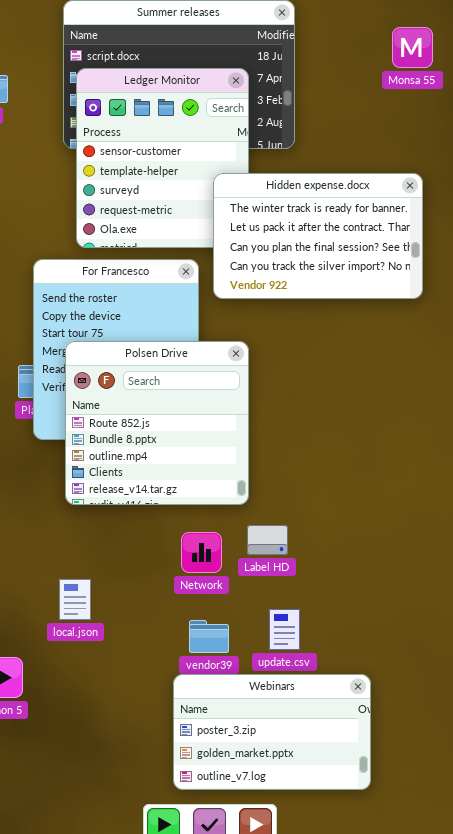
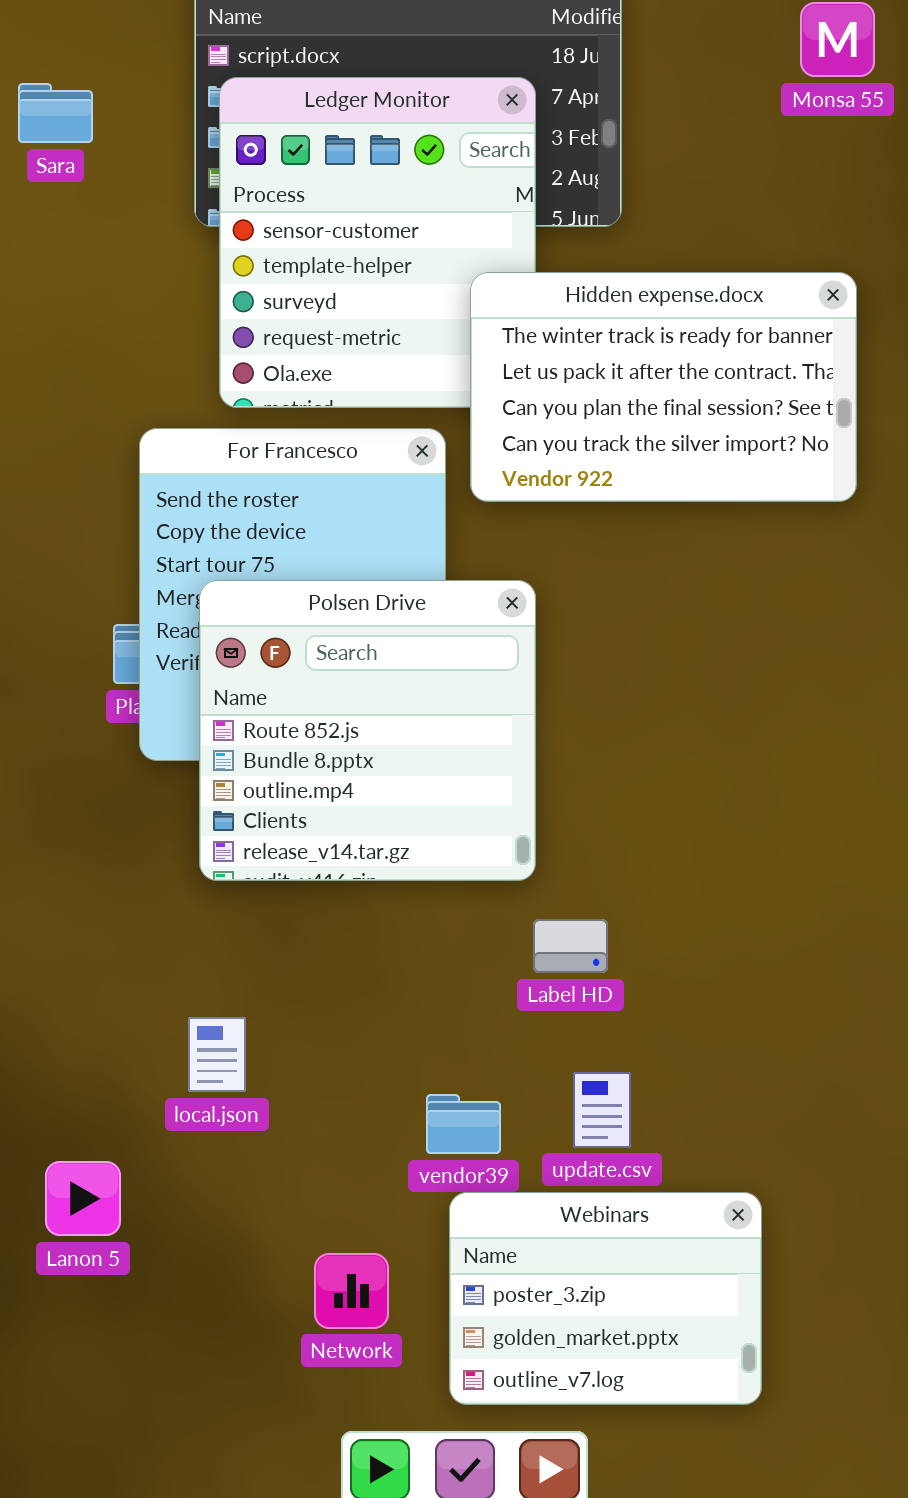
Network: [181,532,222,573] -> [314,1253,389,1329], moved
Webinars: [173,674,371,790] -> [449,1192,762,1405], resized

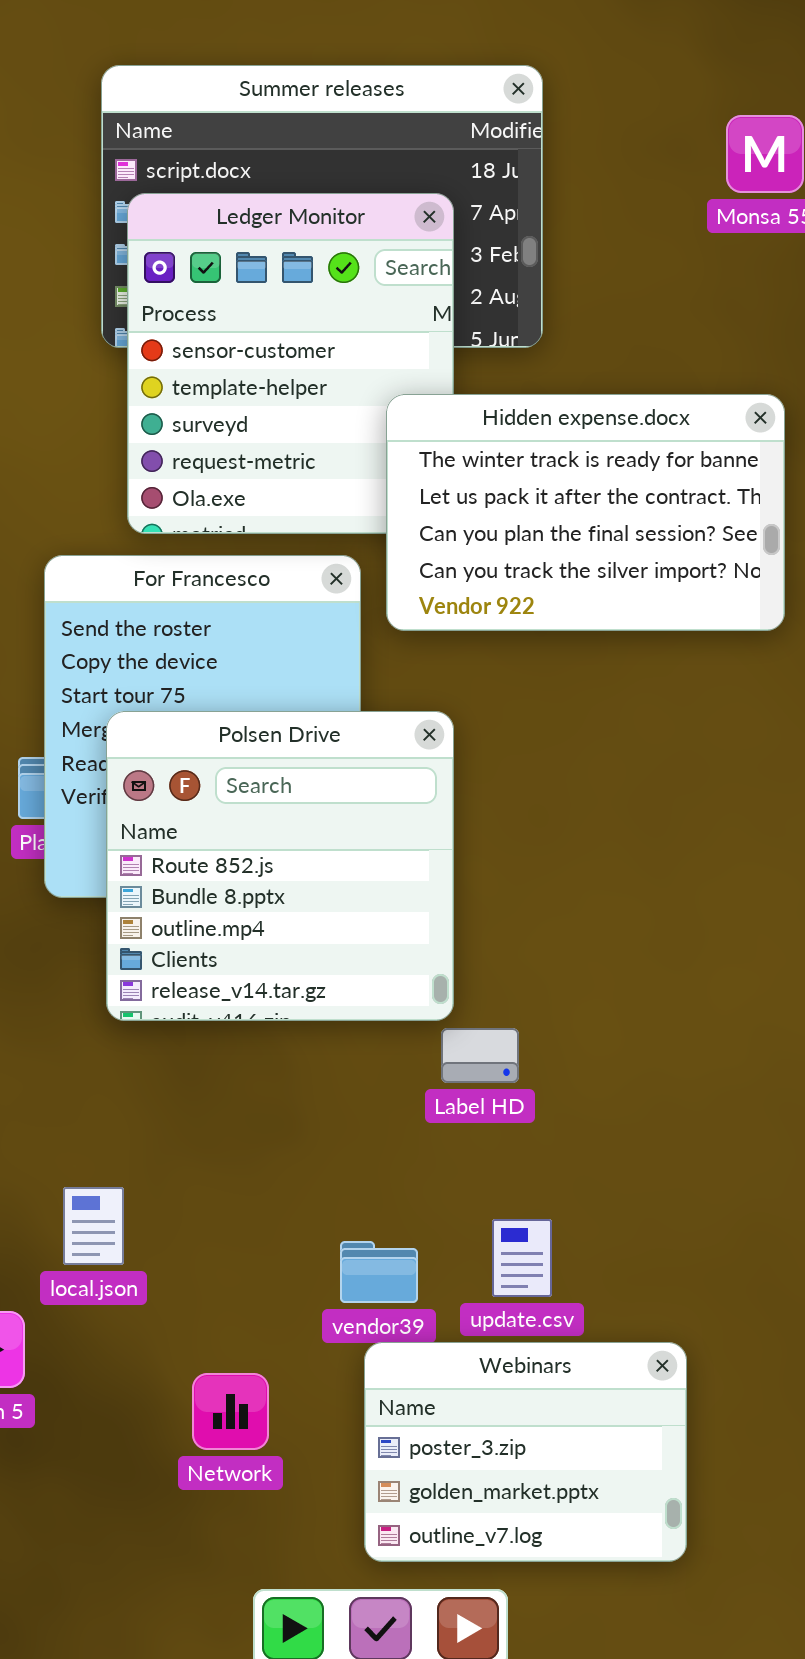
Label HD: [533,919,608,973] -> [441,1028,519,1083], moved
local.json: [188,1017,246,1092] -> [63,1187,124,1265], moved
Network: [314,1253,389,1329] -> [192,1373,269,1450], moved

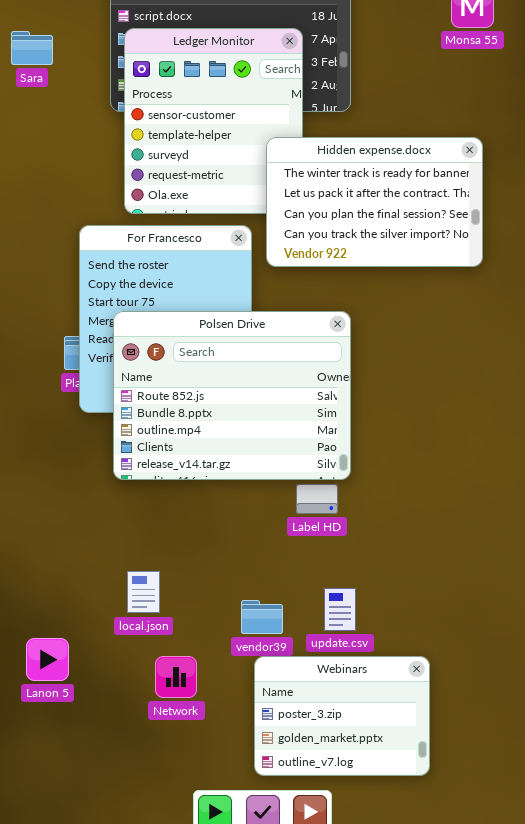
Polsen Drive: [106,711,454,1021] -> [113,311,351,480], resized
local.json: [63,1187,124,1265] -> [127,571,160,613], moved
Network: [192,1373,269,1450] -> [155,656,197,698], moved

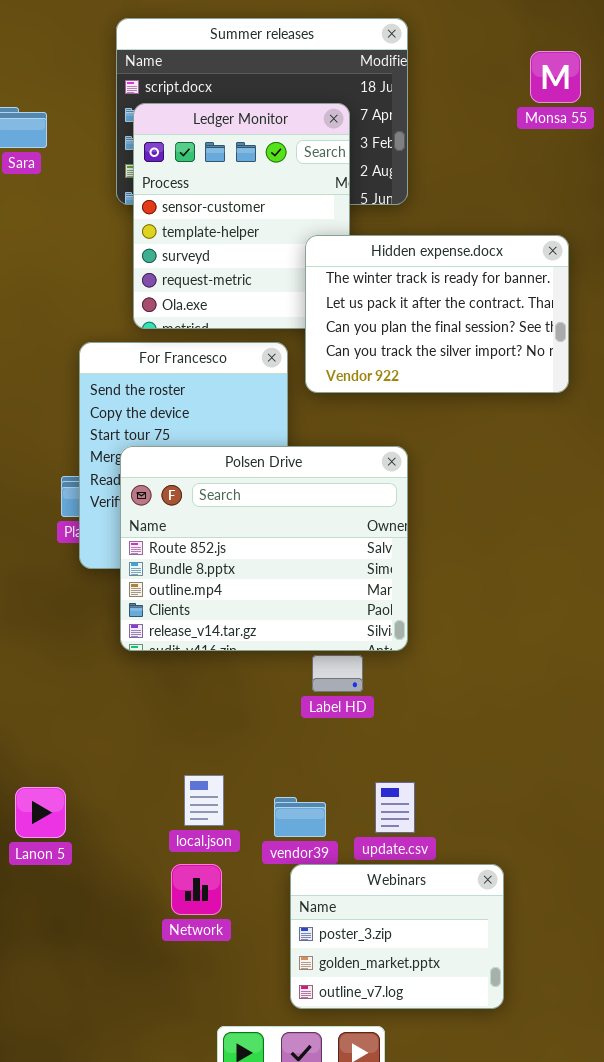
Label HD: [296,484,338,514] -> [312,655,363,692], moved
local.json: [127,571,160,613] -> [184,775,224,826], moved
Lanon 5: [26,638,69,681] -> [15,787,66,838], moved

